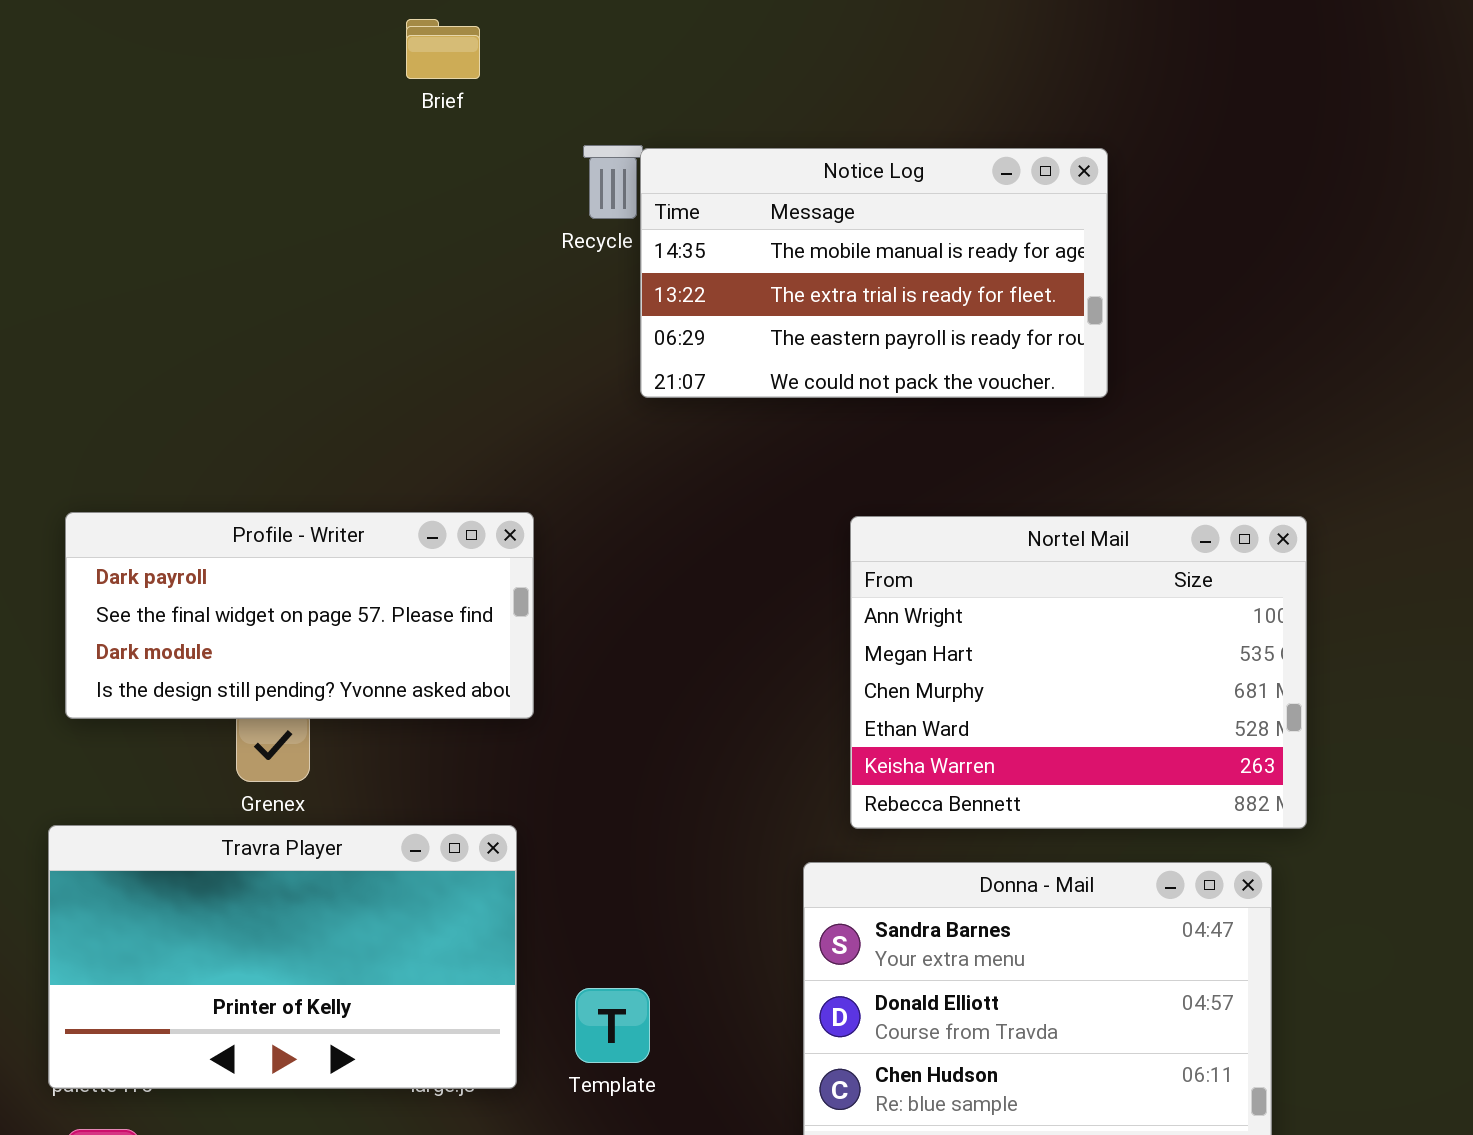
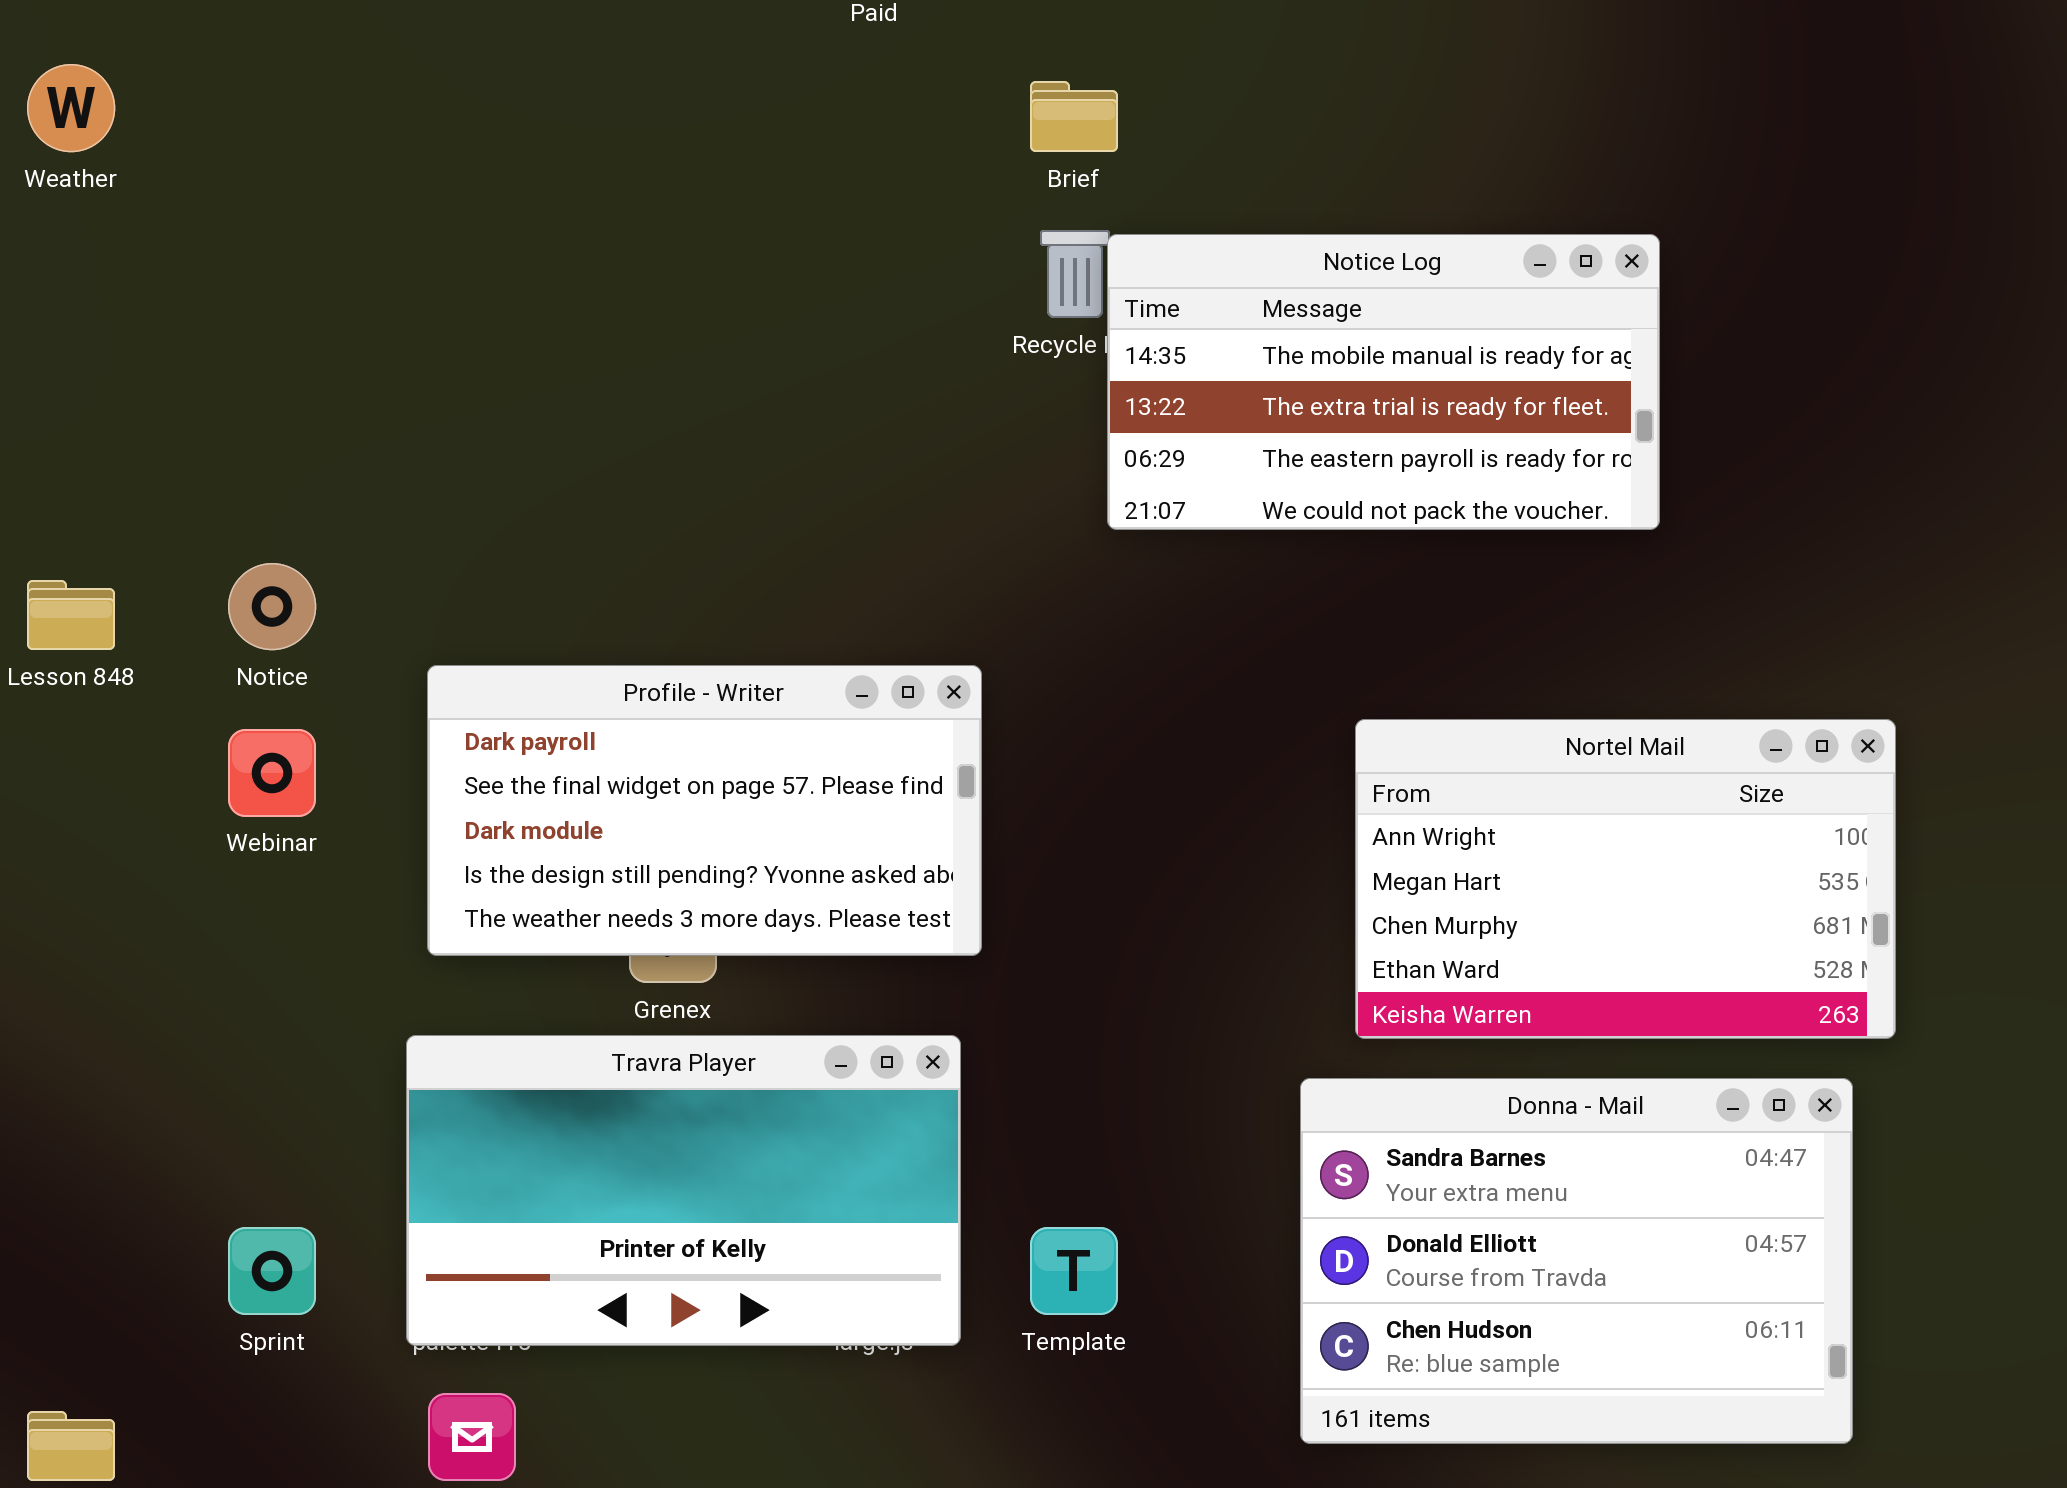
Brief: [406,19,480,79] -> [1030,81,1118,152], moved
Profile - Writer: [65,512,534,719] -> [427,665,982,956], resized
Nortel Mail: [850,516,1307,829] -> [1355,719,1896,1039], resized

